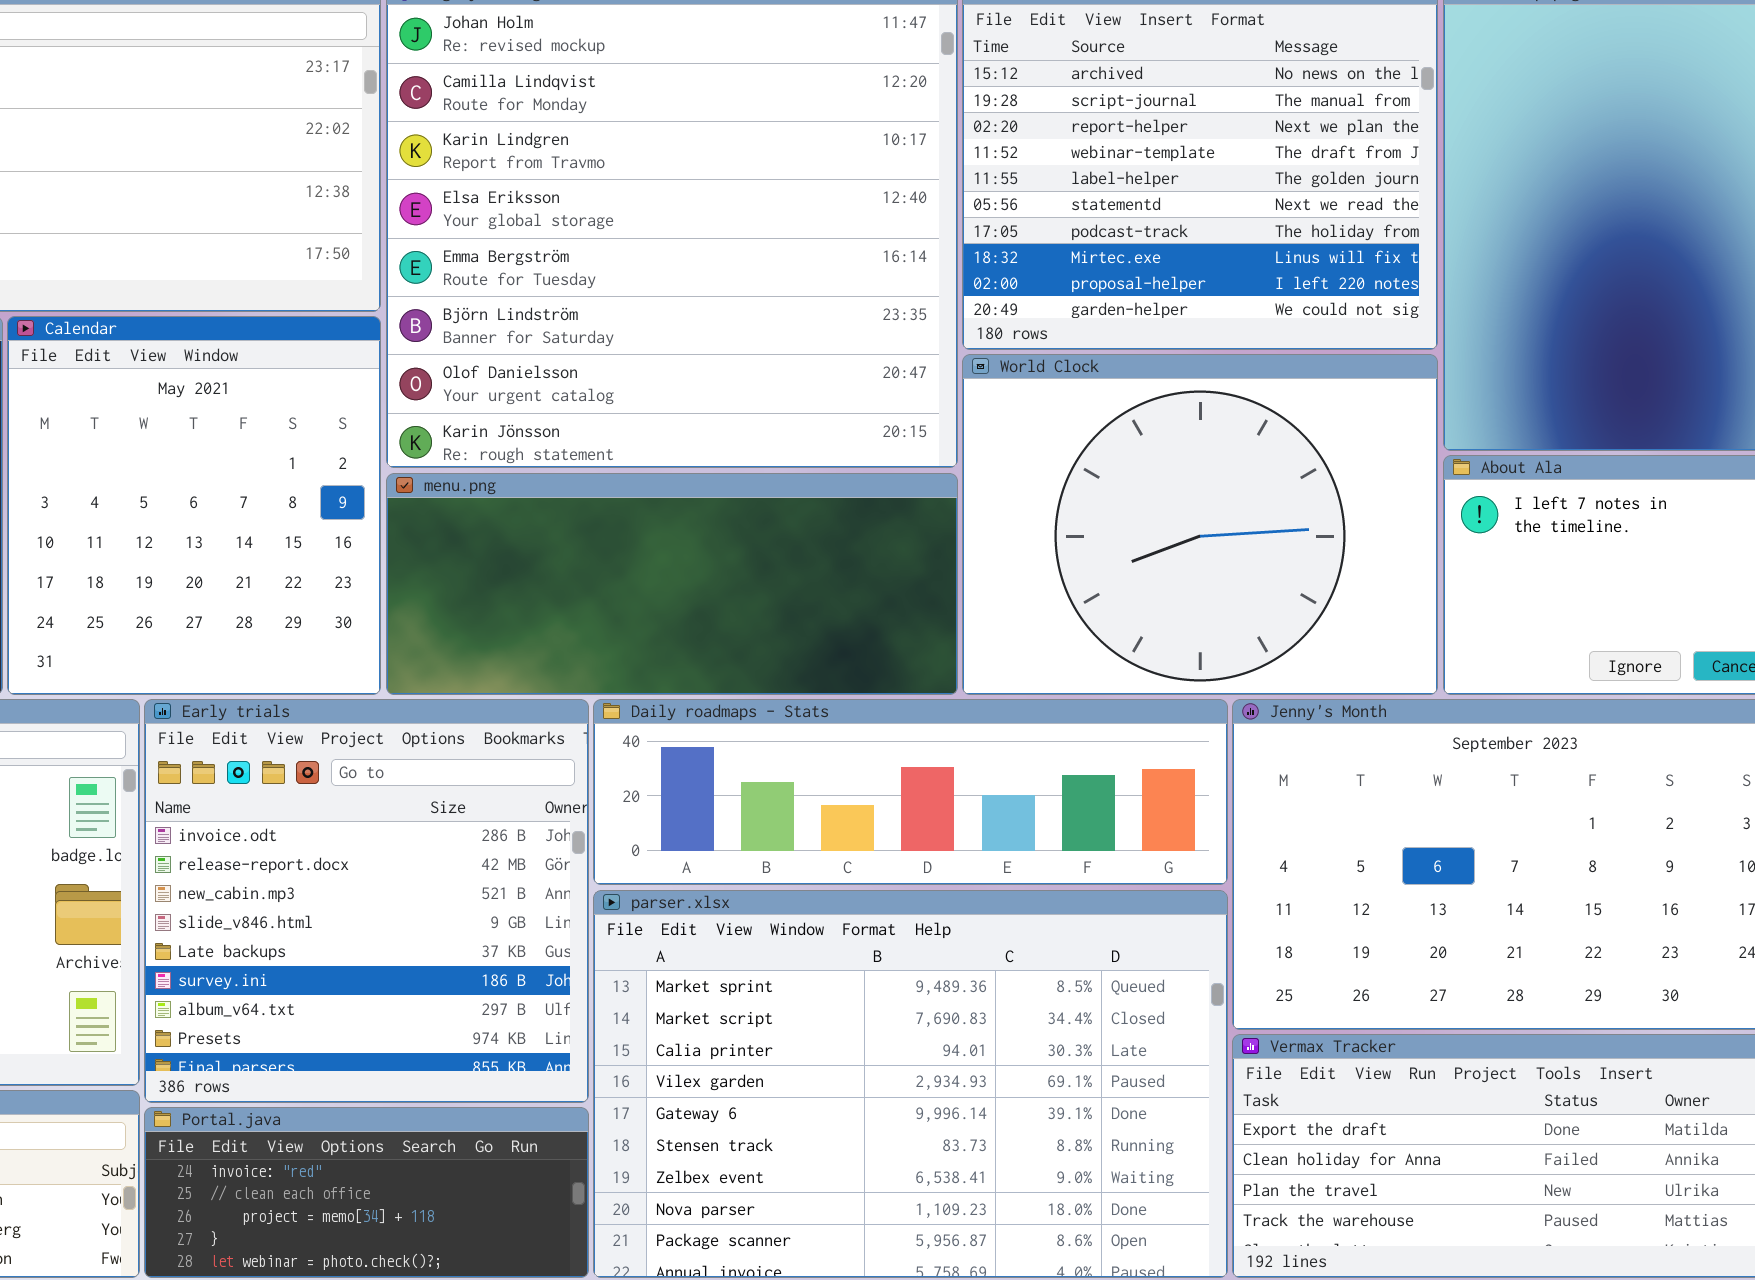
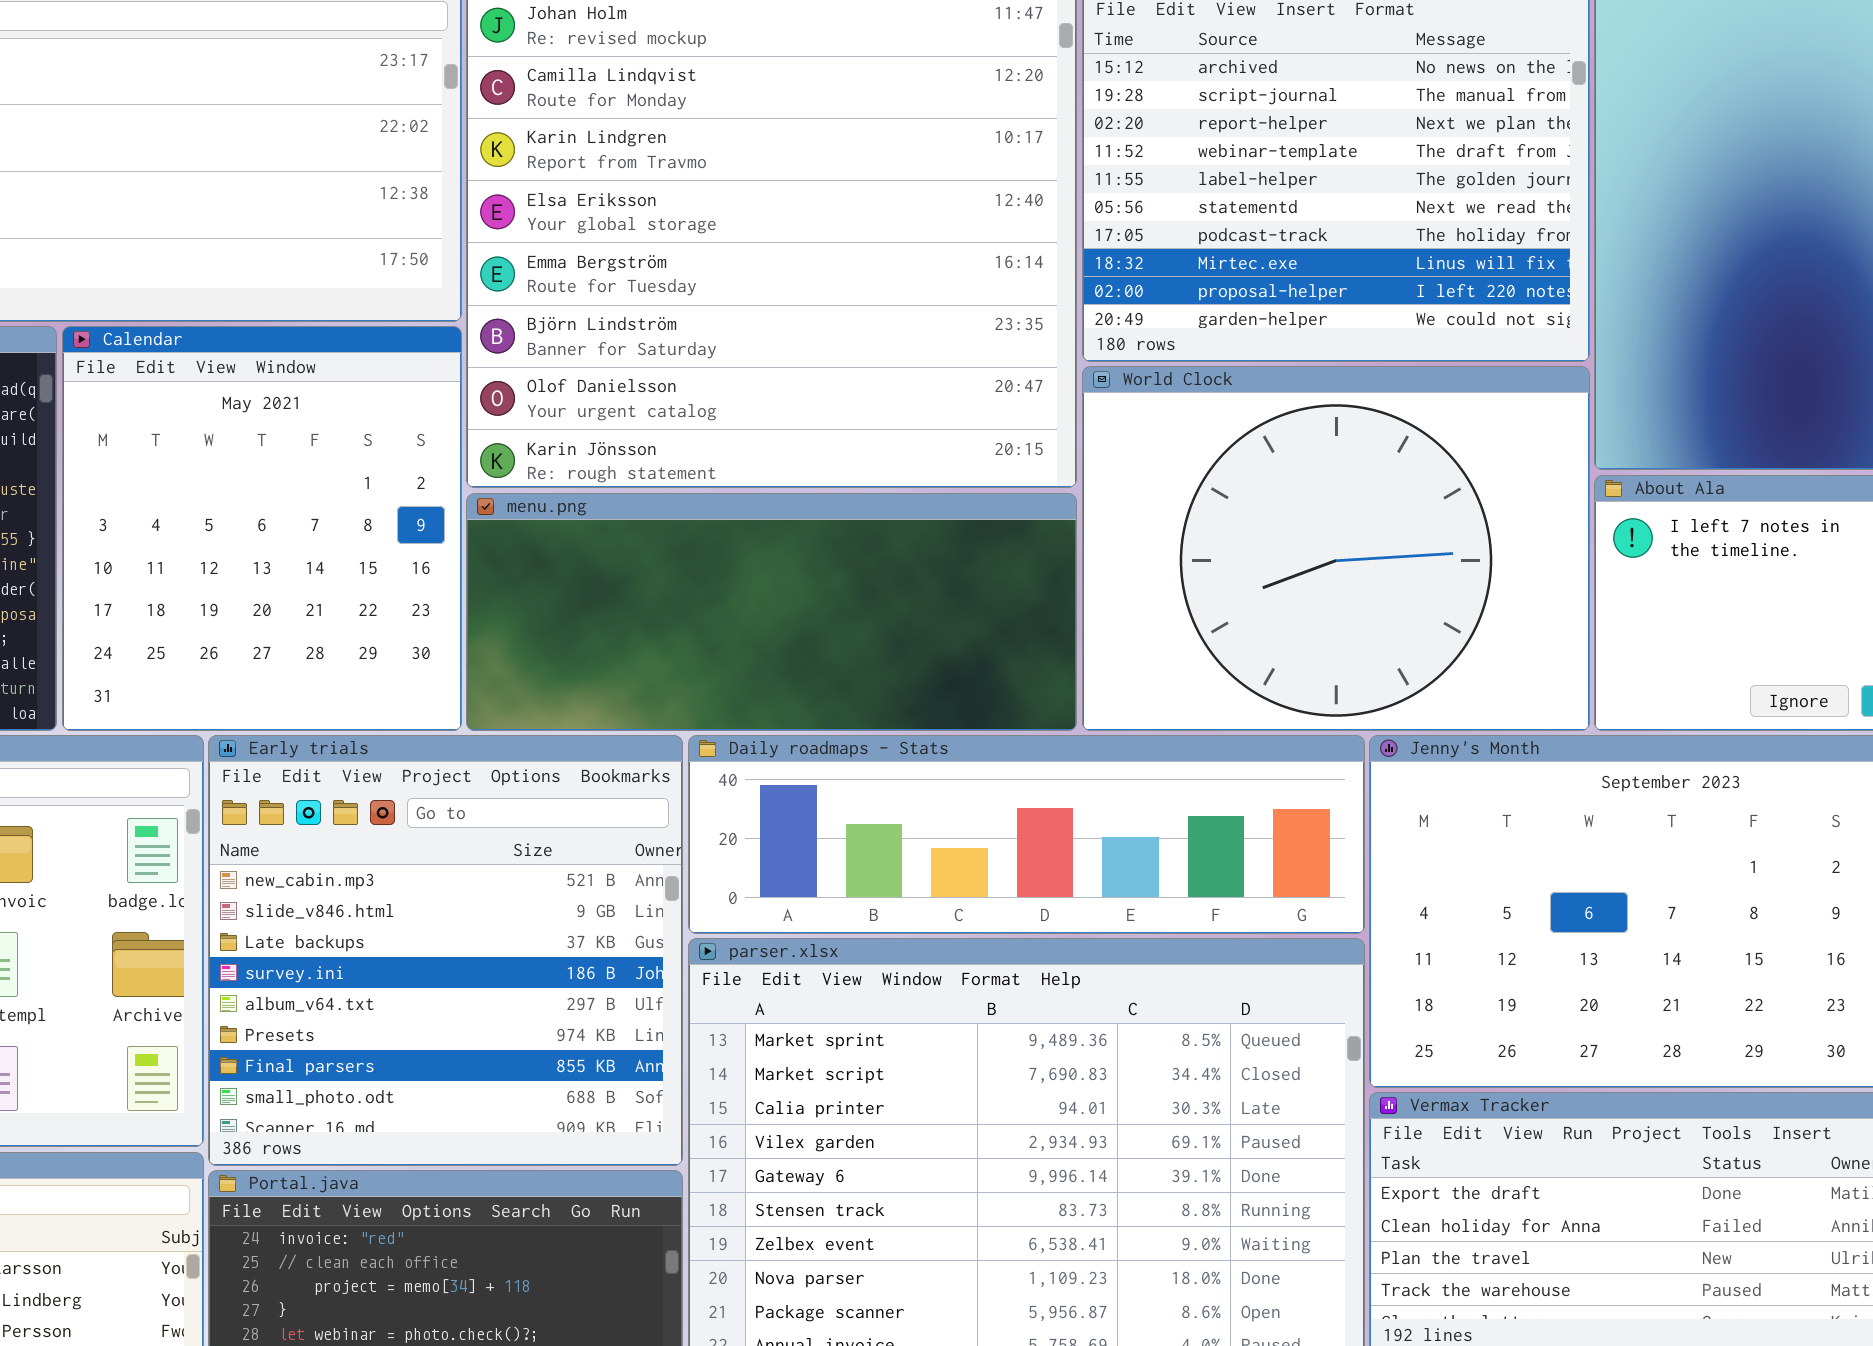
Early trials: [144,699,589,1103] -> [208,735,683,1166], scrolled down 2 rows

